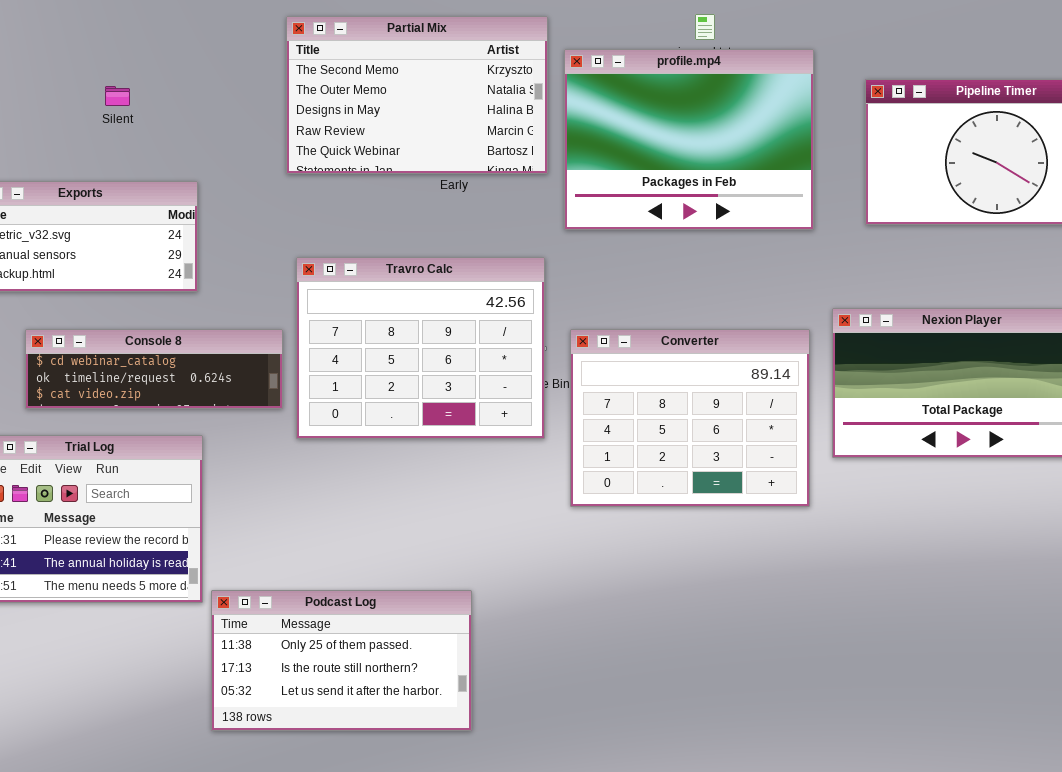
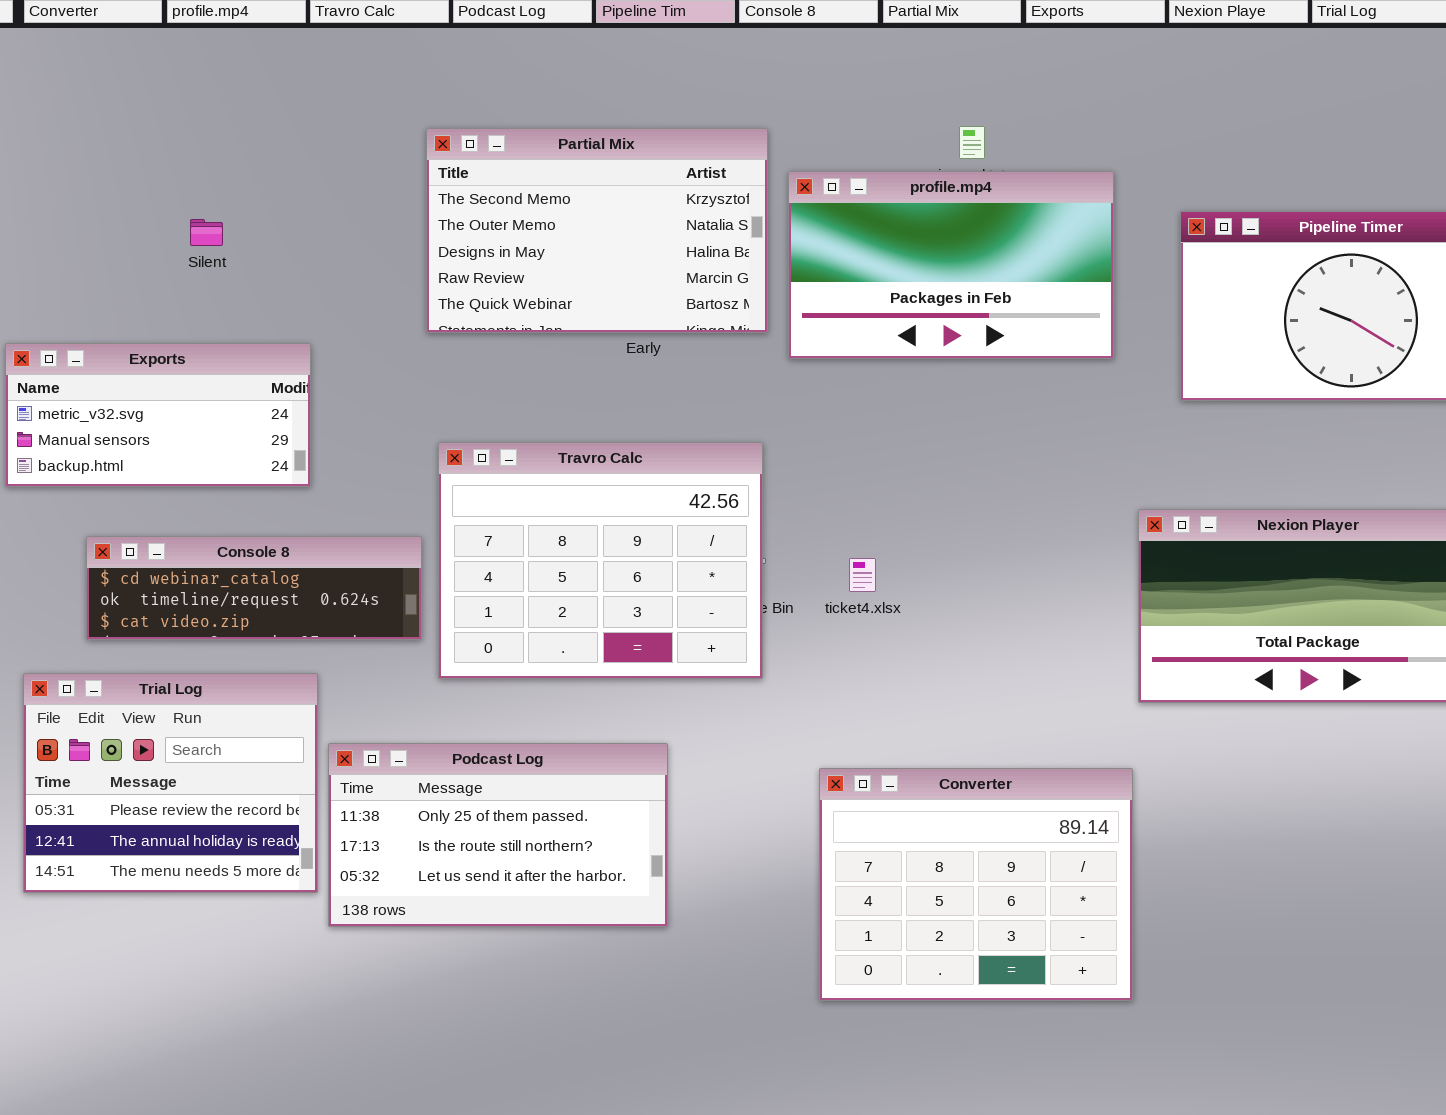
profile.mp4: [564,49,814,230] -> [788,171,1114,359], resized
Converter: [570,329,810,507] -> [819,768,1133,1001], moved
Podcast Log: [211,590,472,731] -> [328,743,668,927], moved

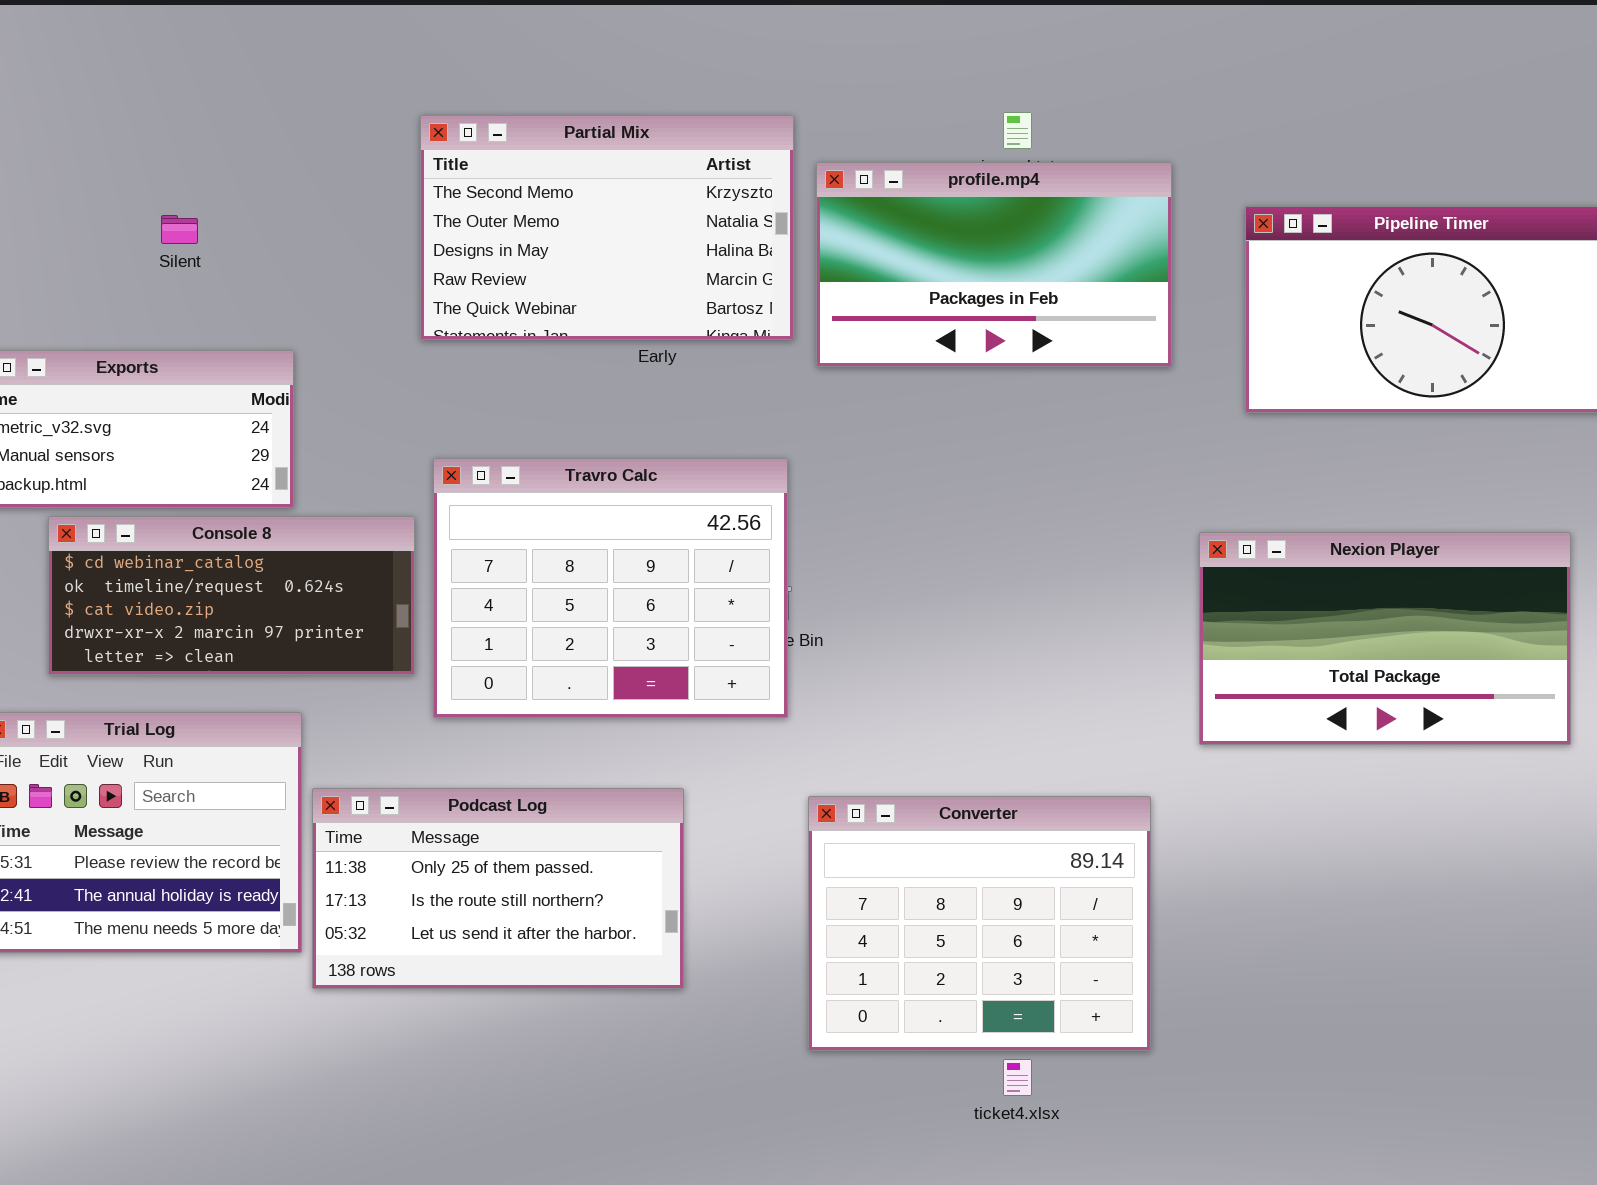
Console 8: [86,536,422,640] -> [48,516,415,675], resized
ticket4.xlsx: [849,558,876,592] -> [1003,1059,1032,1096], moved
Converter: [819,768,1133,1001] -> [808,796,1151,1051], moved

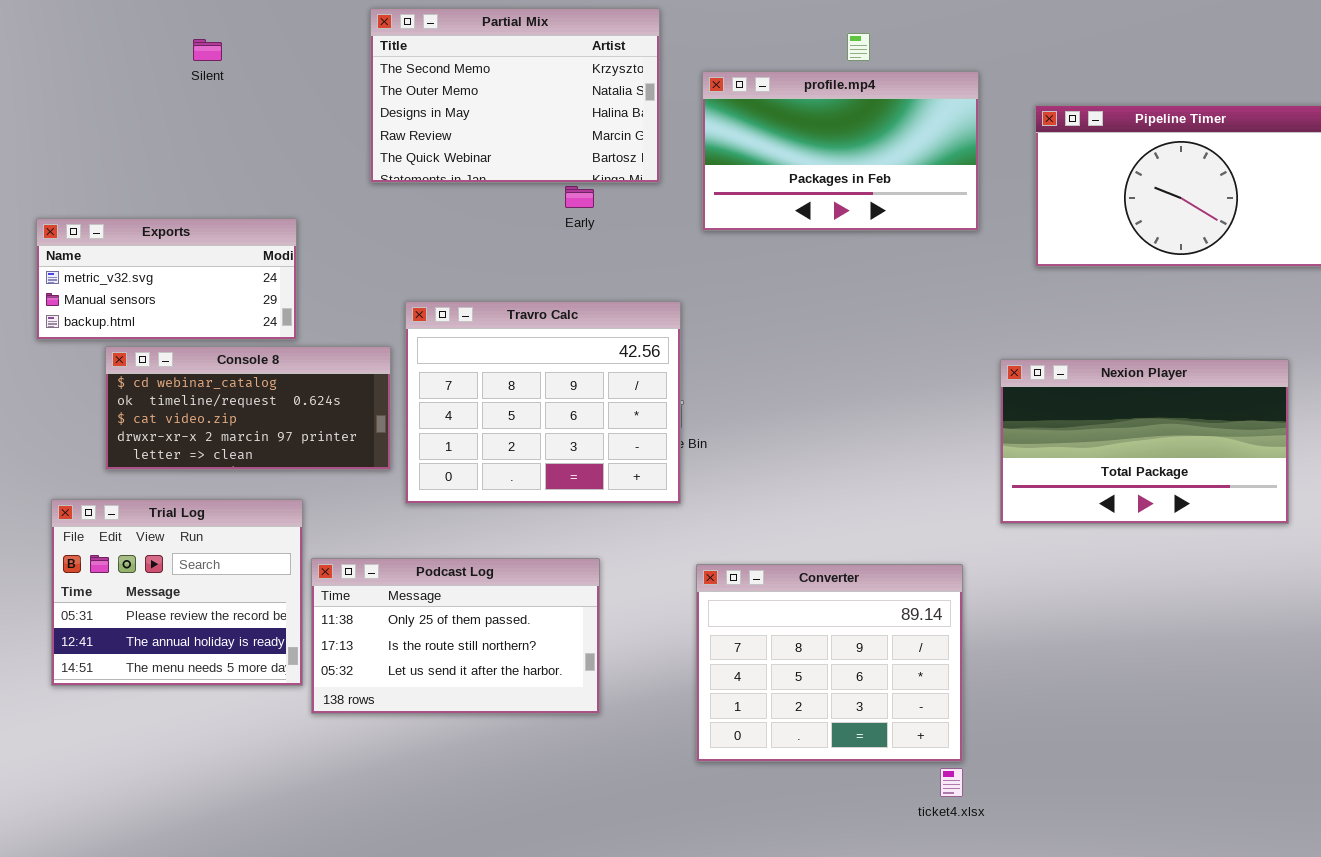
Partial Mix: [420,115,794,340] -> [370,8,660,183], moved
Silent: [161,215,198,244] -> [193,39,222,61], moved
ticket4.xlsx: [1003,1059,1032,1096] -> [940,768,963,797], moved

